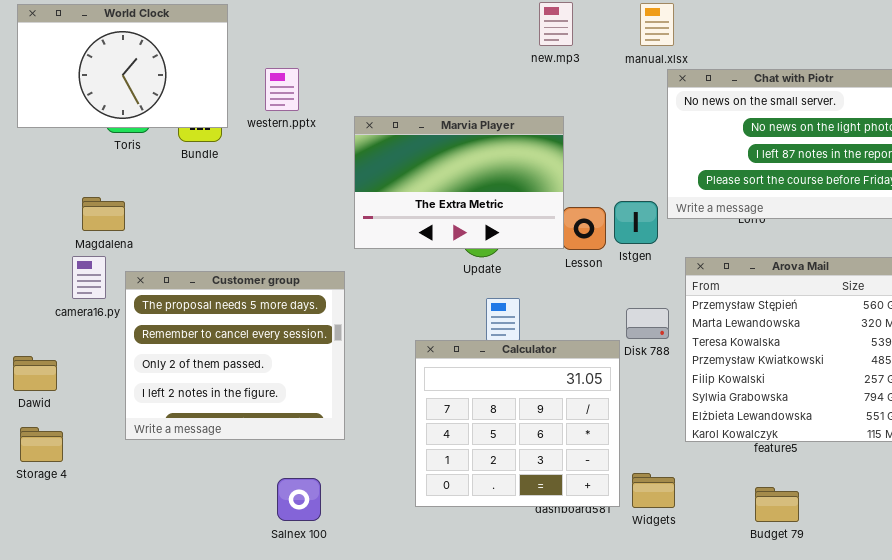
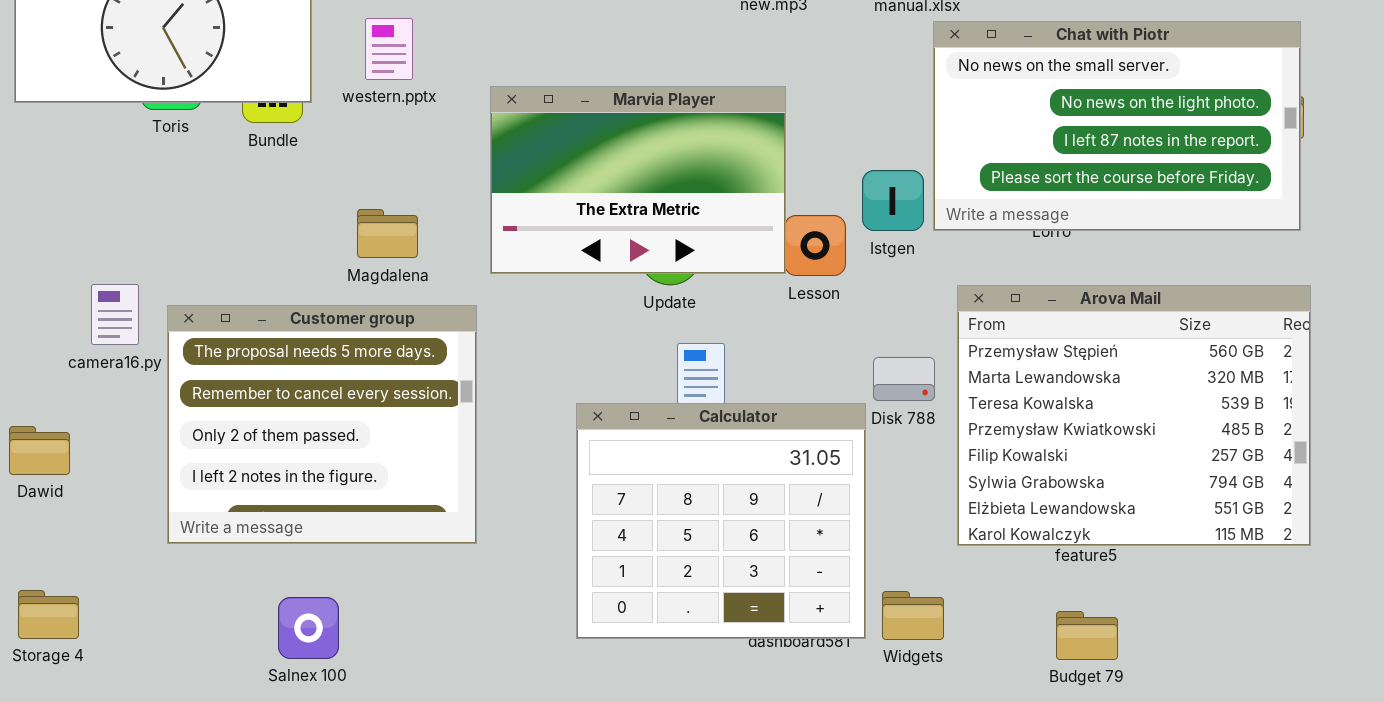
Magdalena: [82,197,125,231] -> [357,209,418,258], moved
Istgen: [614,201,658,244] -> [862,170,924,231], moved
Storage 4: [20,427,63,462] -> [18,590,79,639], moved
Salnex 100: [277,478,321,521] -> [278,597,339,659], moved

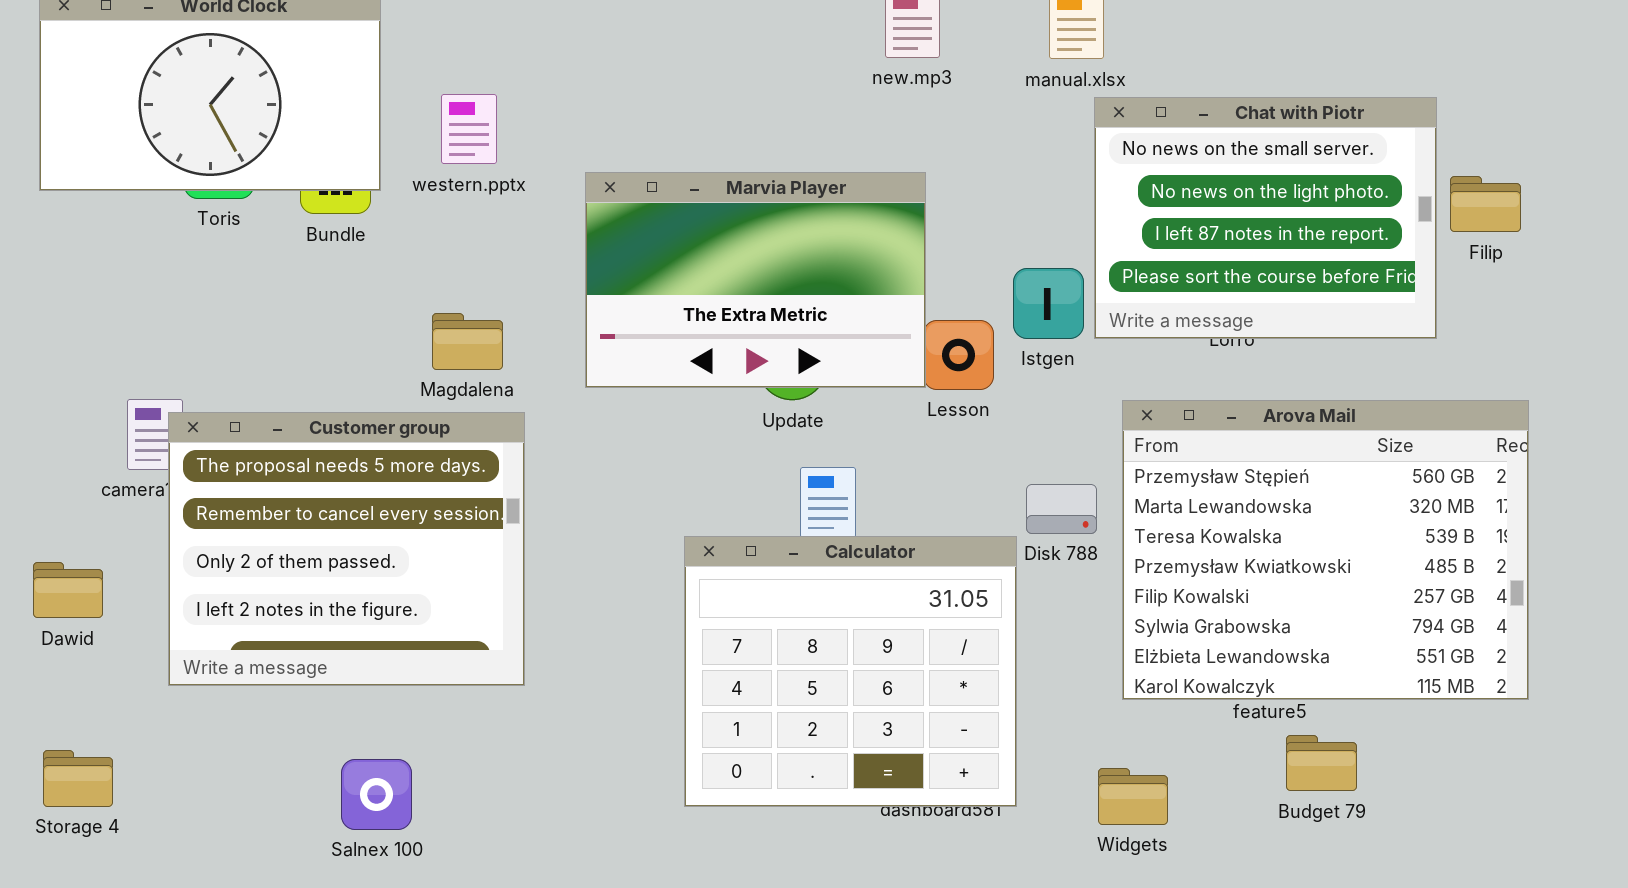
Chat with Piotr: [933,21,1301,231] -> [1094,97,1437,339], resized
Customer group: [167,305,477,544] -> [168,412,525,686], moved
Widgets: [882,591,944,640] -> [1098,768,1168,825], moved
Budget 79: [1056,611,1118,660] -> [1286,735,1357,791], moved

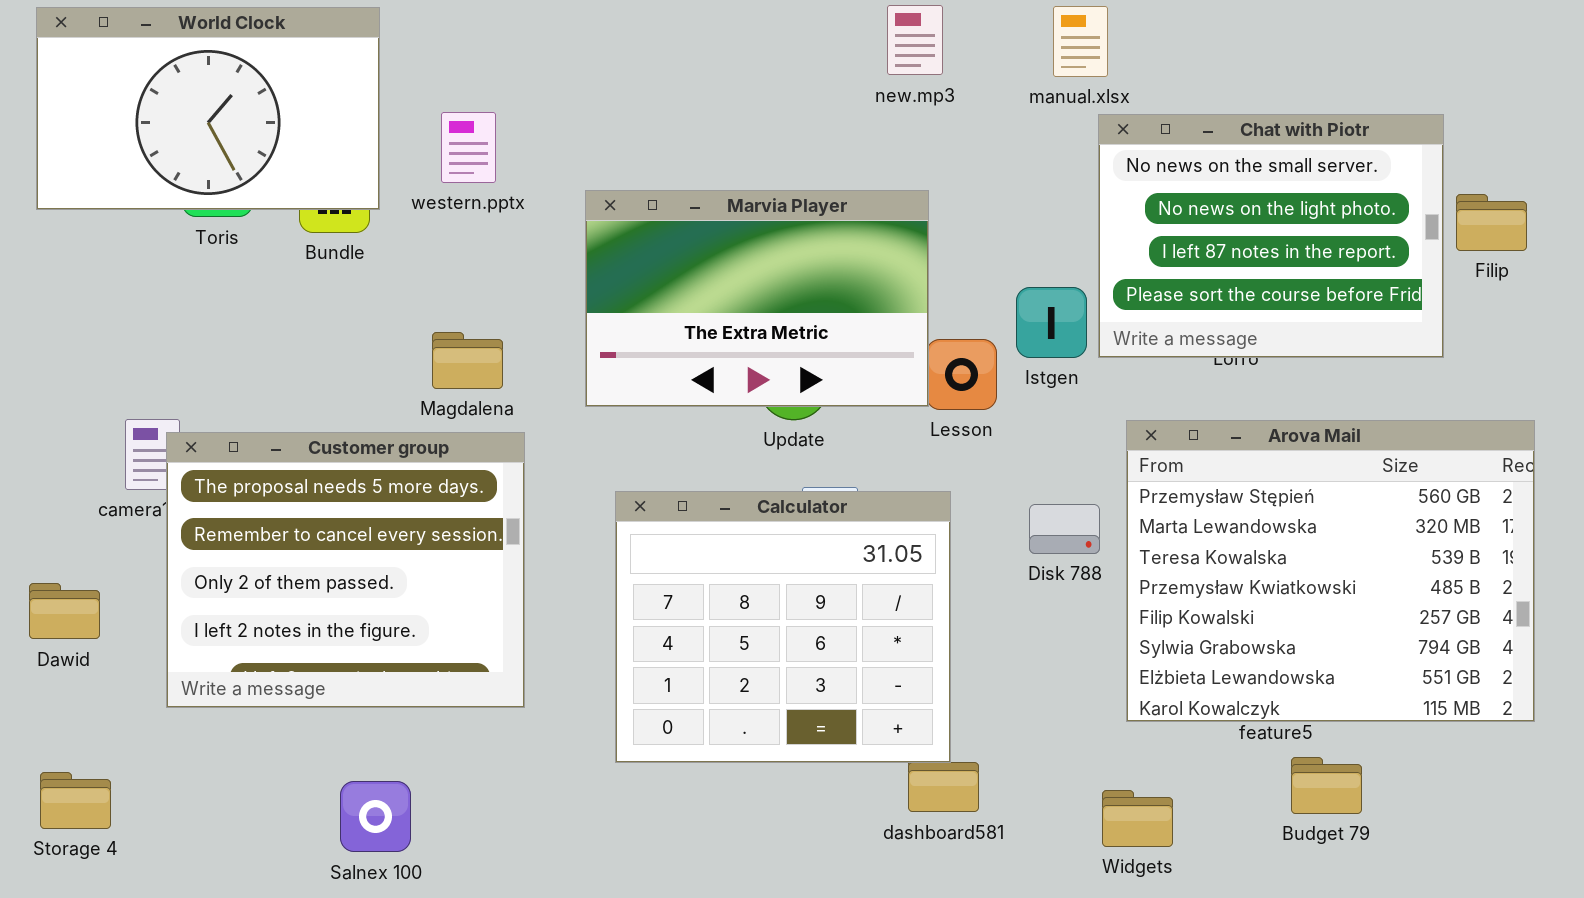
Calculator: [684,536,1017,807] -> [615,491,951,763], moved

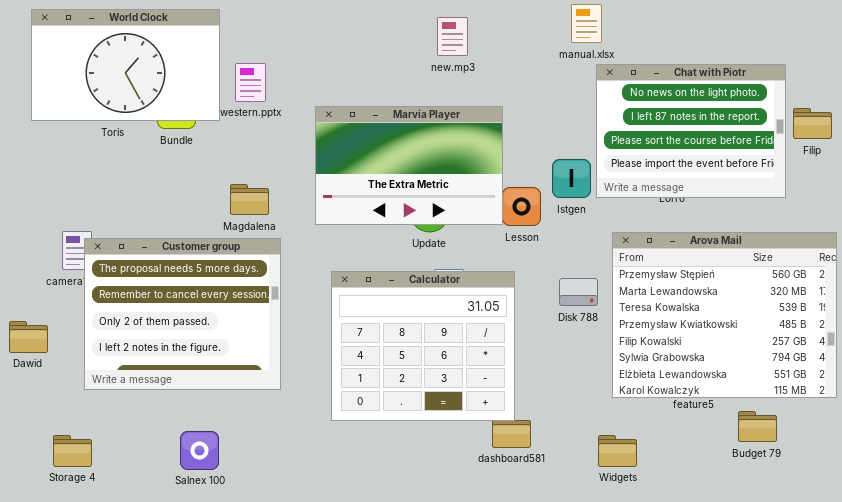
new.mp3: [887,5,943,75] -> [437,17,468,56], moved
World Clock: [36,7,380,210] -> [31,9,220,121], moved
Chat with Piotr: [1098,114,1444,358] -> [596,64,786,198], scrolled down 1 row
Budget 79: [1291,757,1362,814] -> [738,411,777,442], moved
Storage 4: [40,772,111,829] -> [53,435,92,467], moved

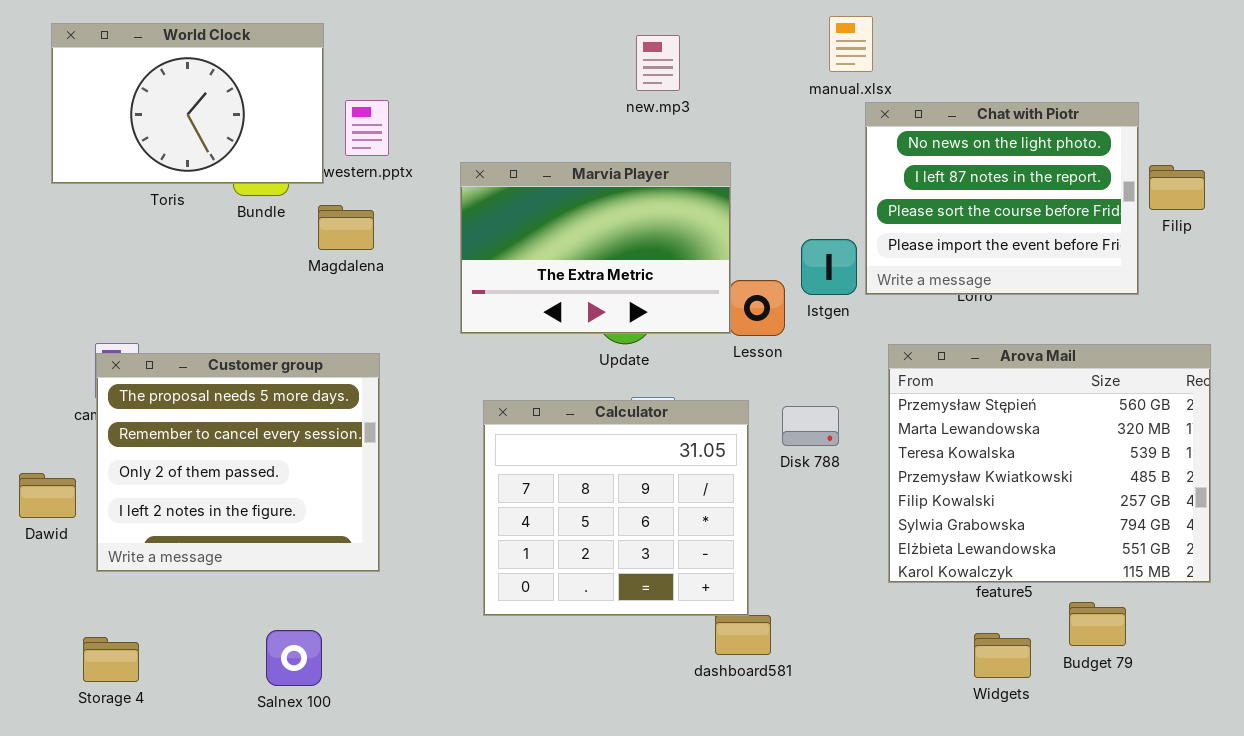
Magdalena: [230,184,269,215] -> [318,205,374,250], moved
Customer group: [84,238,281,390] -> [96,353,380,572], moved
Disk 788: [559,278,598,306] -> [782,406,839,446], moved
Widgets: [598,435,637,467] -> [974,633,1031,678], moved

